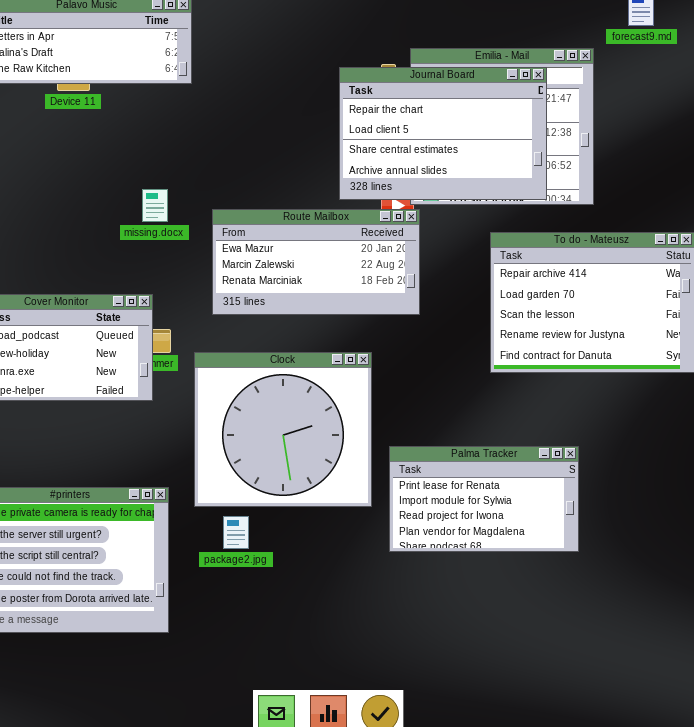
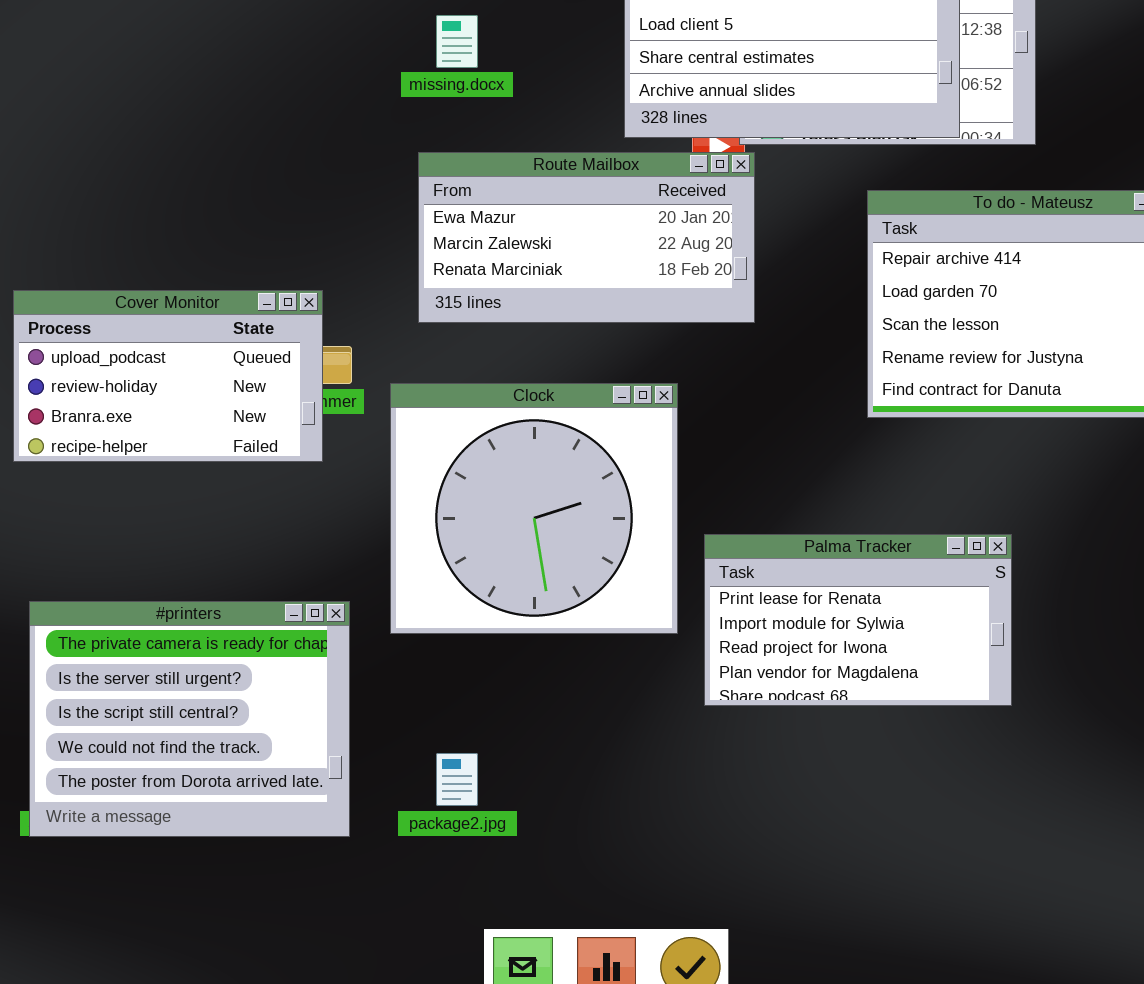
missing.docx: [142,189,168,222] -> [436,15,478,68], moved
package2.jpg: [223,516,249,549] -> [436,753,478,806], moved

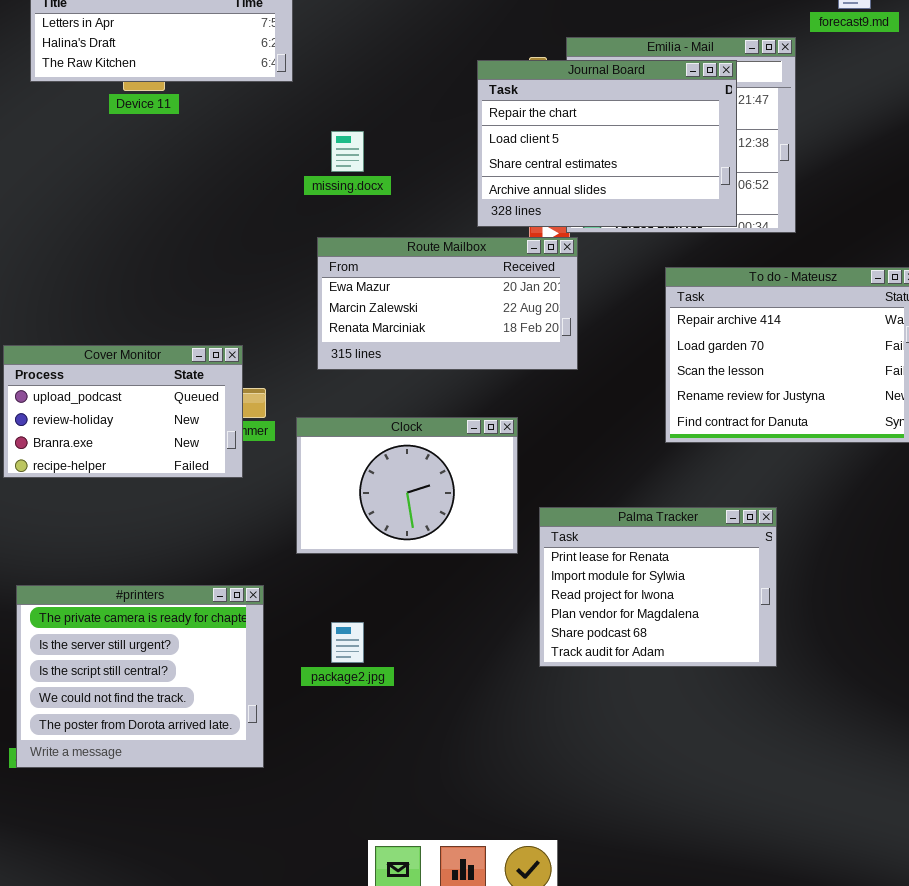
Clock: [390,383,678,634] -> [296,417,518,554], resized
Palma Tracker: [704,534,1012,706] -> [539,507,777,667], resized
package2.jpg: [436,753,478,806] -> [331,622,364,663], moved

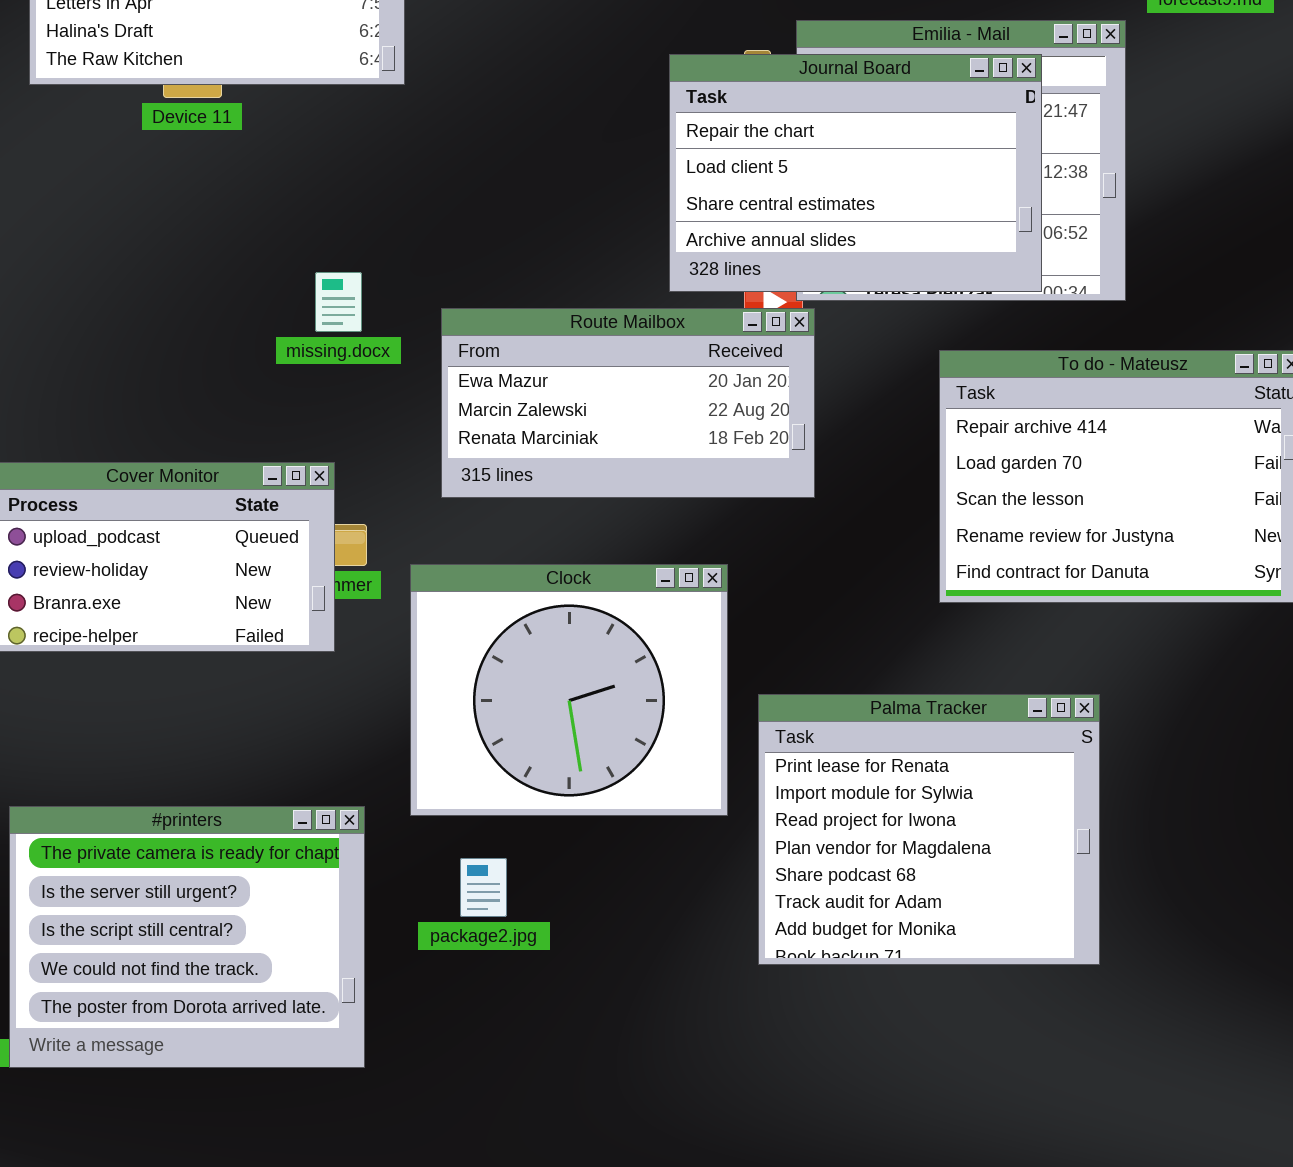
missing.docx: [331,131,364,172] -> [315,272,362,332], moved
Clock: [296,417,518,554] -> [410,564,728,816], resized
Palma Tracker: [539,507,777,667] -> [758,694,1100,965], resized

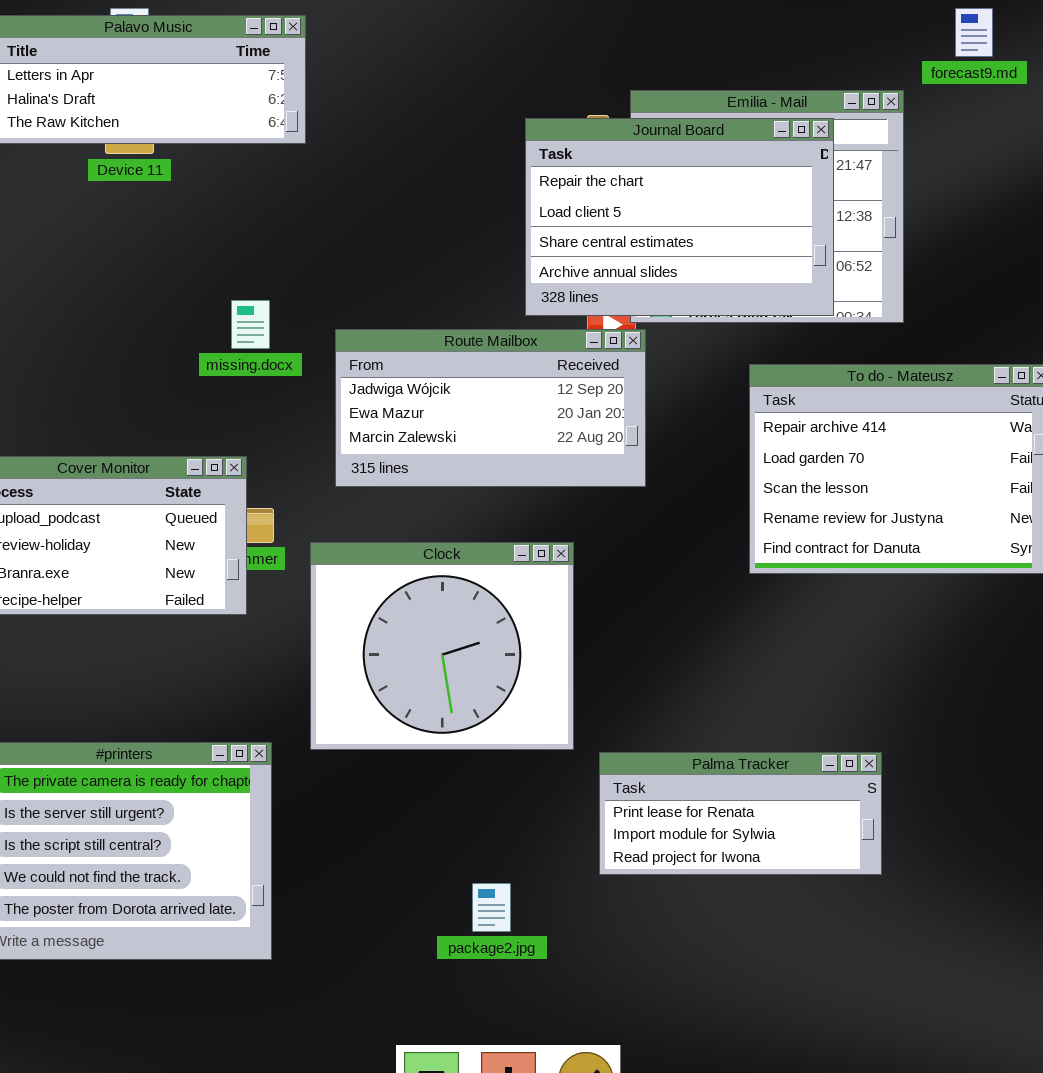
Route Mailbox: [441,308,815,498] -> [335,329,646,487], scrolled up 1 row
Palma Tracker: [758,694,1100,965] -> [599,752,882,875], resized
package2.jpg: [460,858,507,917] -> [472,883,511,932], moved

